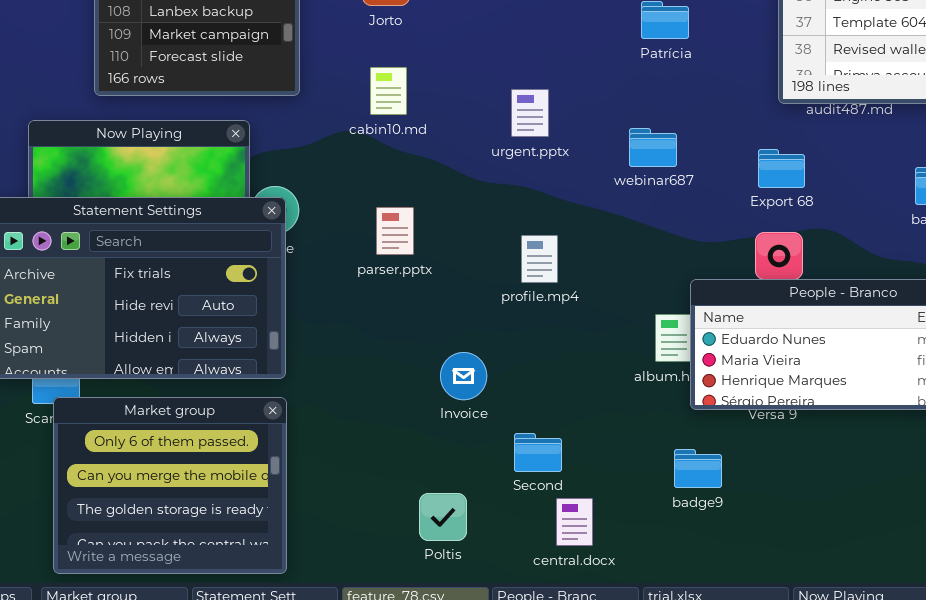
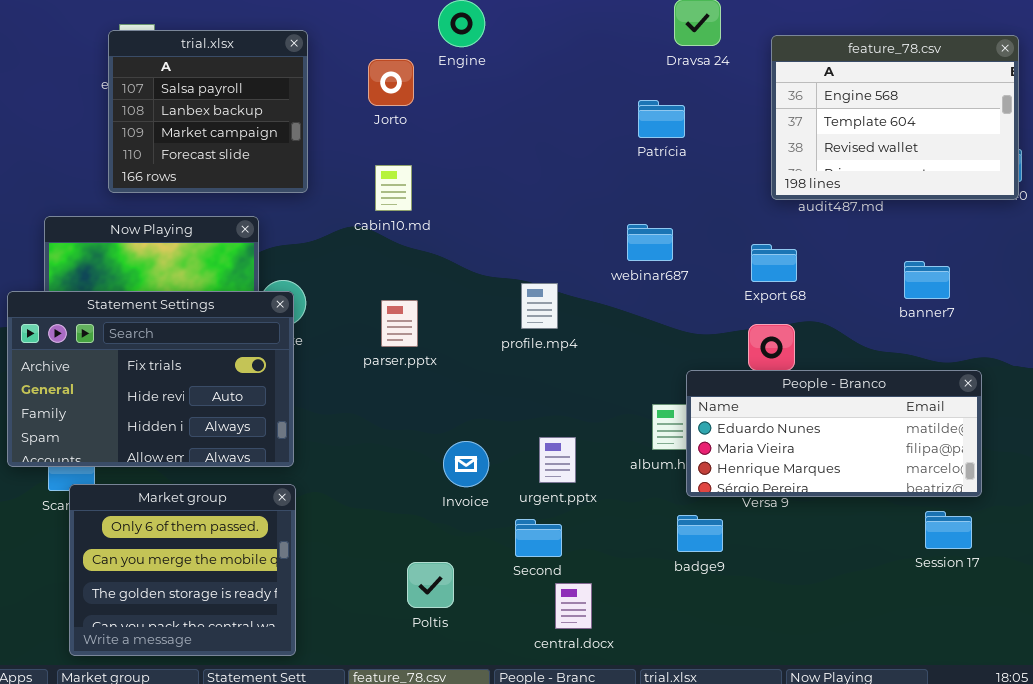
urgent.pptx: [511,89,549,137] -> [539,437,576,483], moved
profile.mp4: [521,235,558,283] -> [521,283,558,329], moved
badge9: [674,449,722,488] -> [677,515,723,552], moved
Poltis: [419,493,467,541] -> [407,562,454,608], moved

